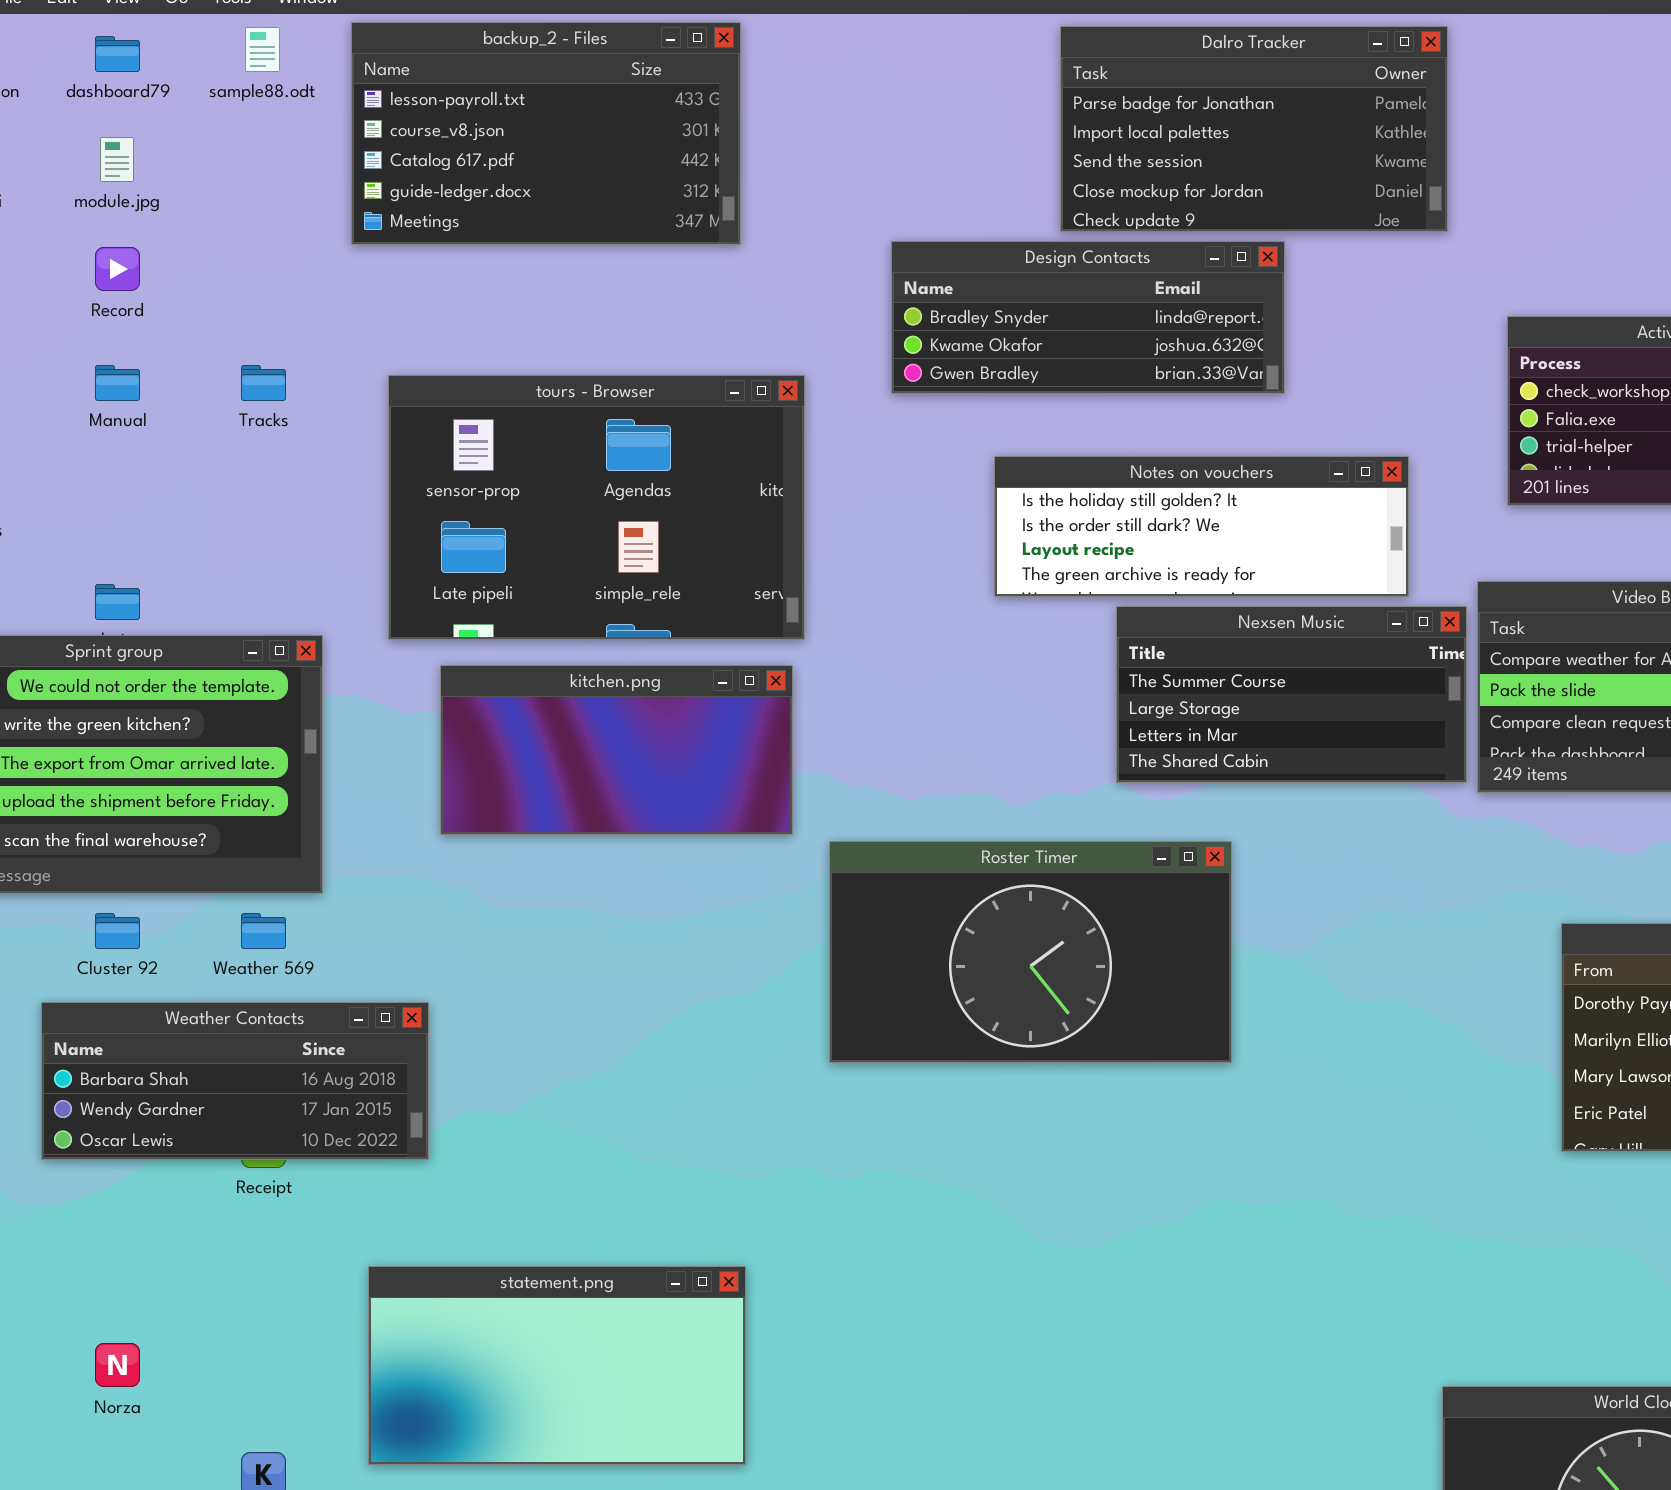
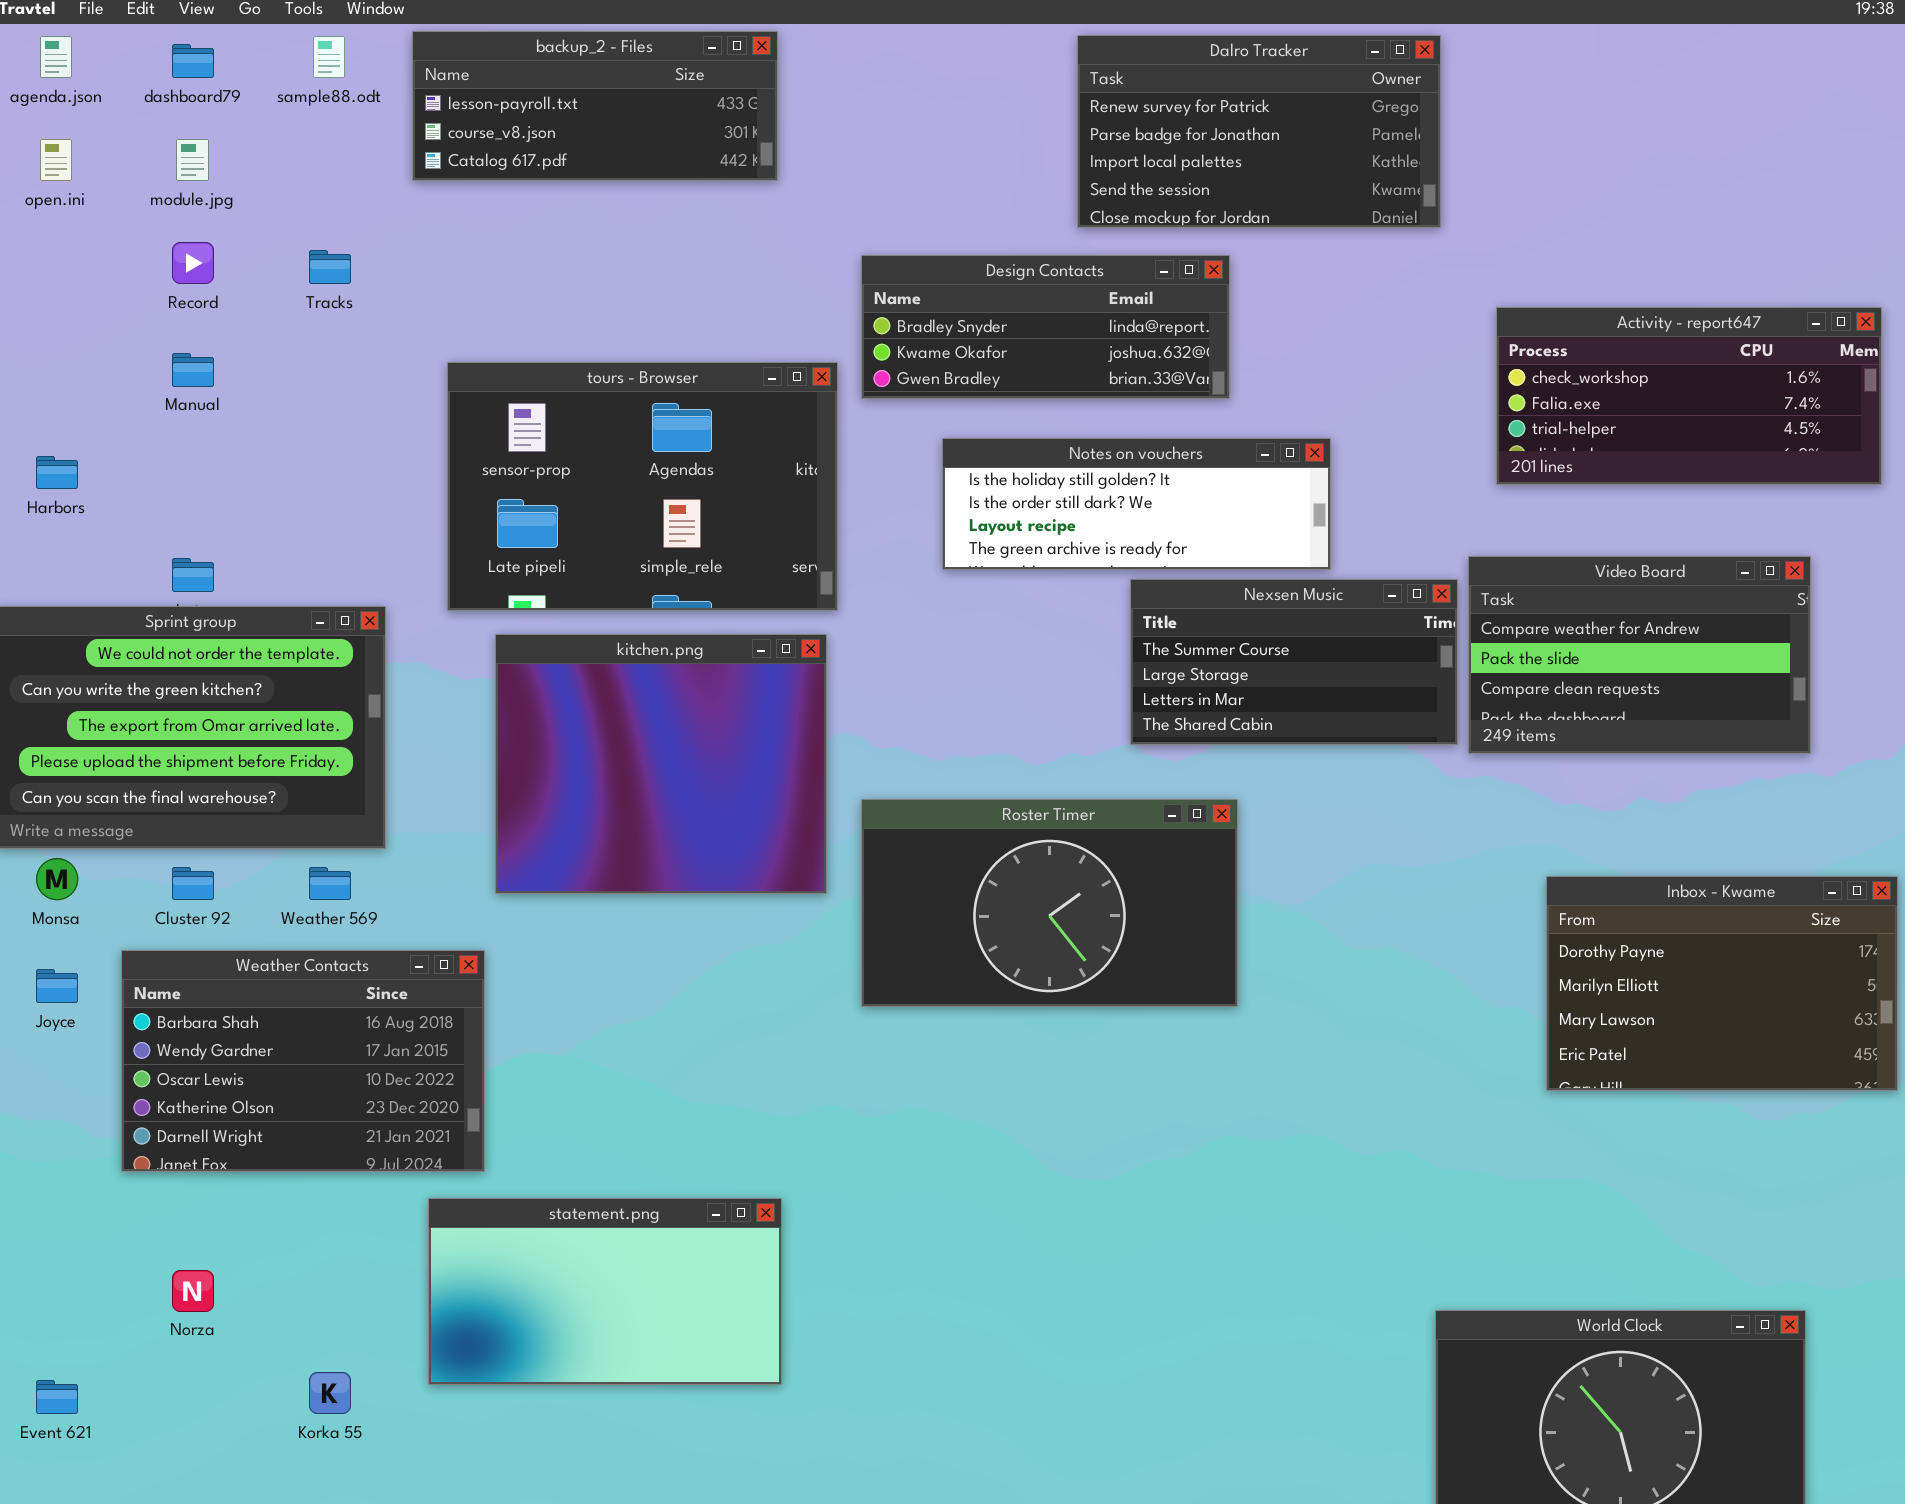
backup_2 - Files: [351,22,741,245] -> [412,31,778,181], resized
Dalro Tracker: [1060,26,1448,232] -> [1077,35,1441,228], scrolled up 1 row
Design Contacts: [891,241,1285,394] -> [861,255,1230,399], moved
Tracks: [241,365,286,401] -> [309,250,351,284], moved
Notes on vouchers: [994,456,1409,597] -> [942,438,1331,570], moved
kitchen.png: [440,665,793,835] -> [495,634,827,894], resized
Weather Contacts: [41,1002,429,1160] -> [121,950,485,1172], resized

